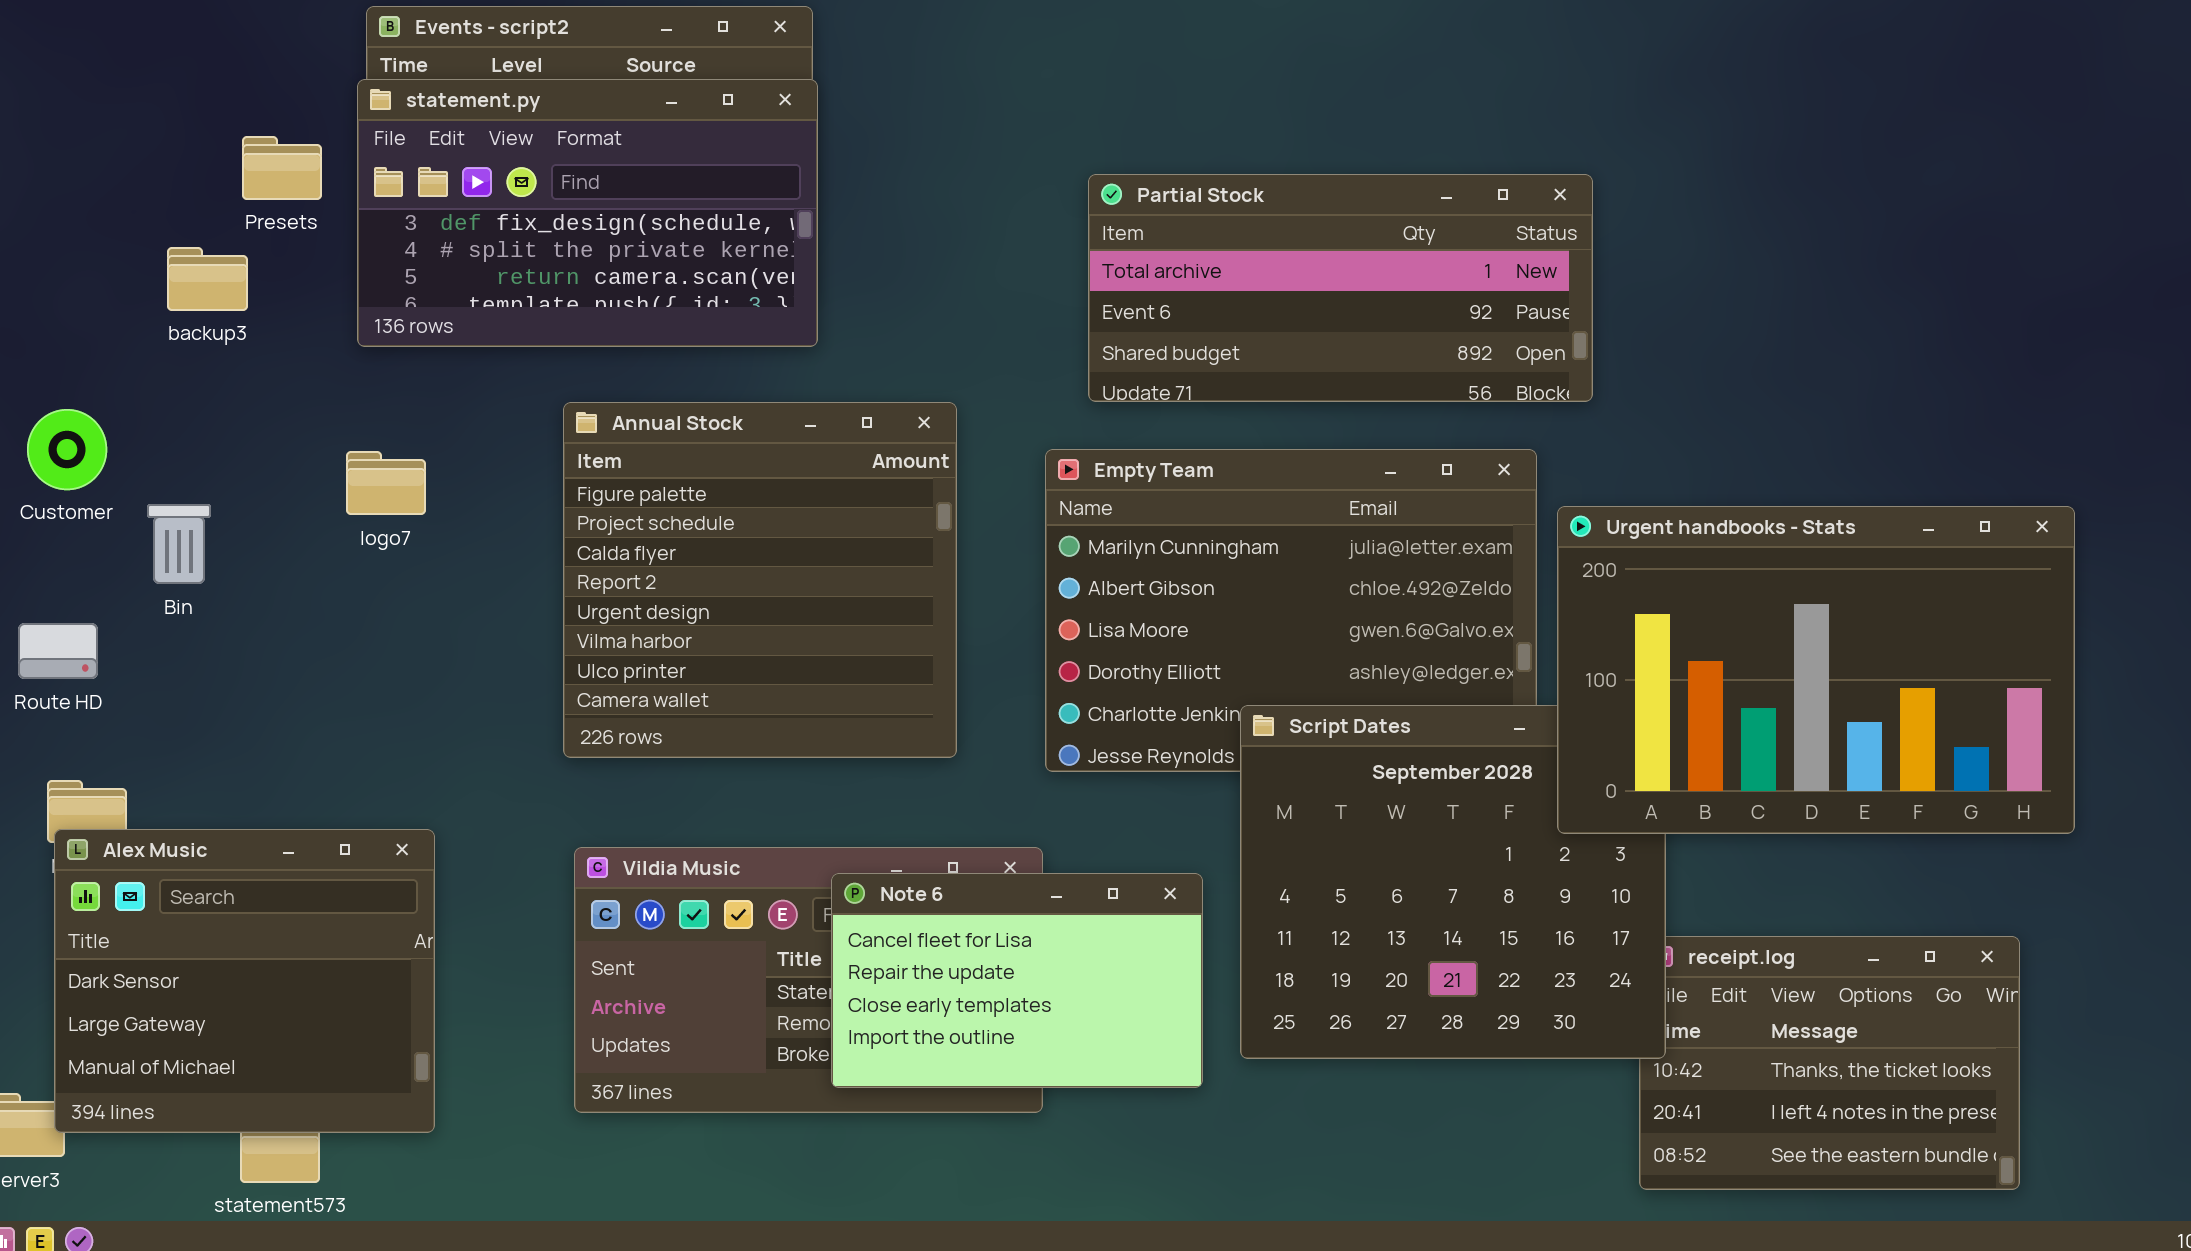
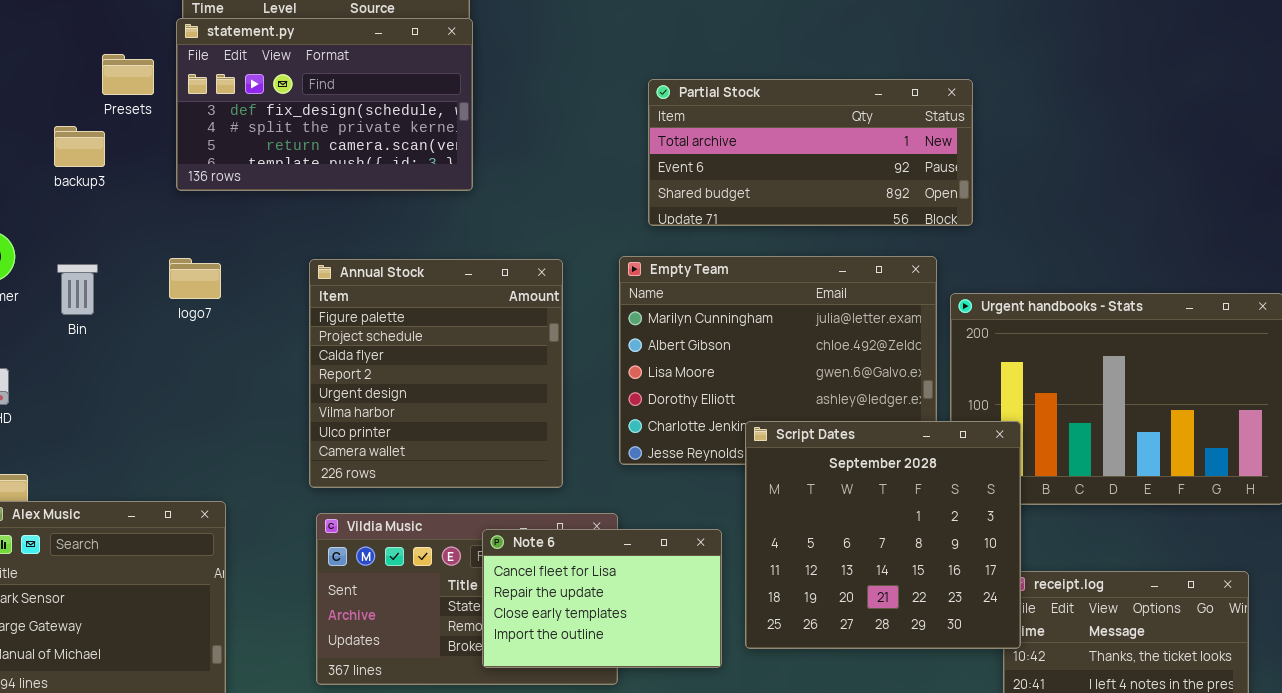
Annual Stock: [563,402,957,758] -> [309,259,563,488], moved
Bin: [147,504,211,584] -> [57,264,98,315], moved
Script Dates: [1240,705,1666,1059] -> [745,421,1021,649], raised

